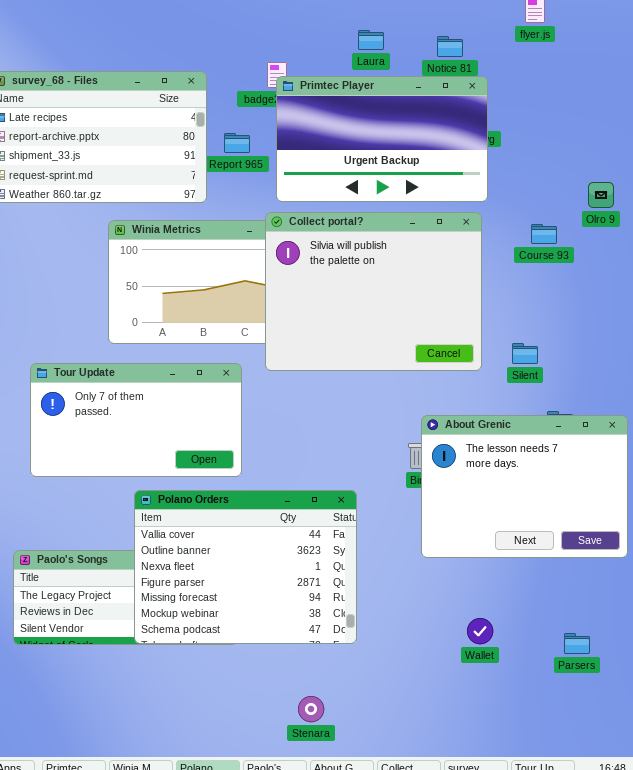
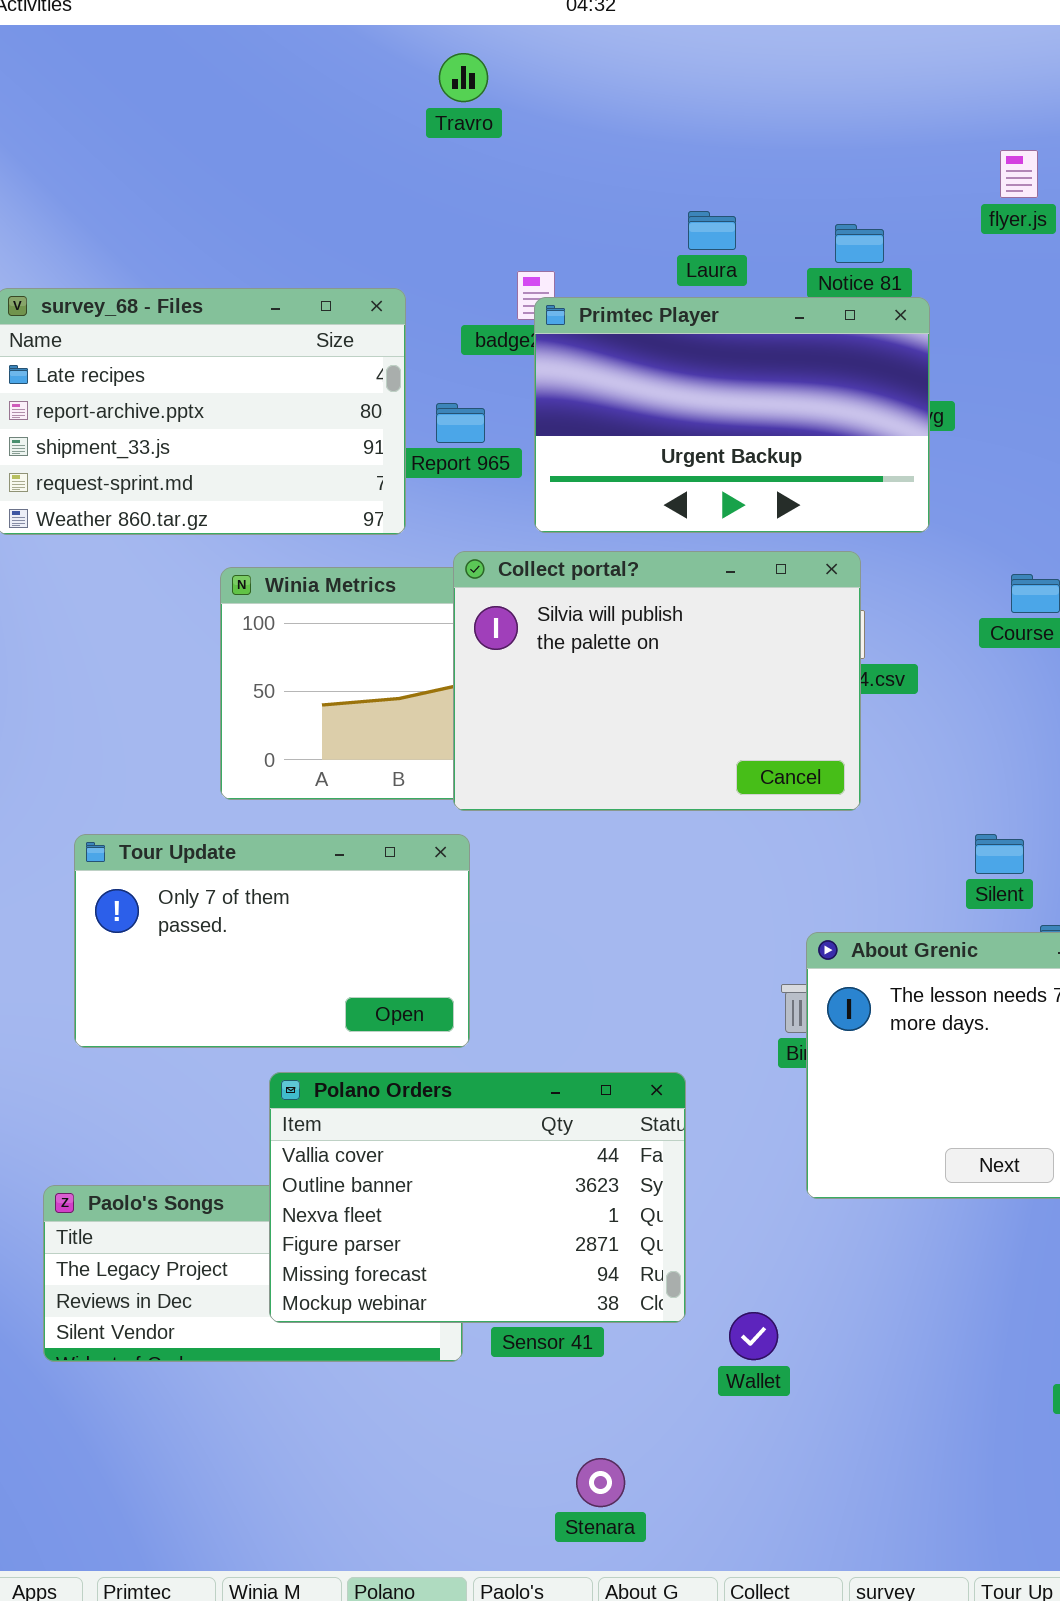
Collect portal?: [265,212,482,371] -> [453,551,861,811], moved, resized
Silent: [512,343,538,364] -> [975,834,1024,874], moved
Polano Orders: [134,490,357,644] -> [269,1072,686,1323], resized
Wallet: [467,618,493,644] -> [729,1312,778,1360], moved

